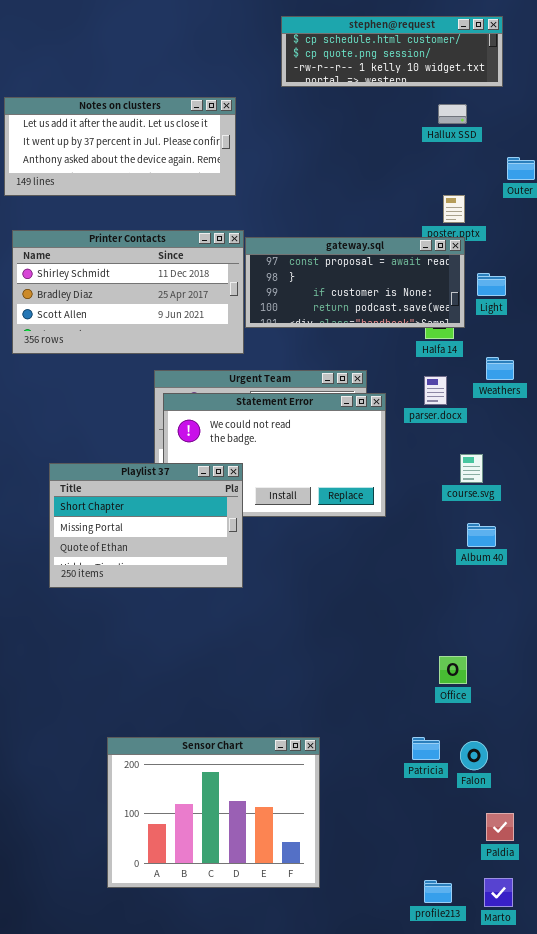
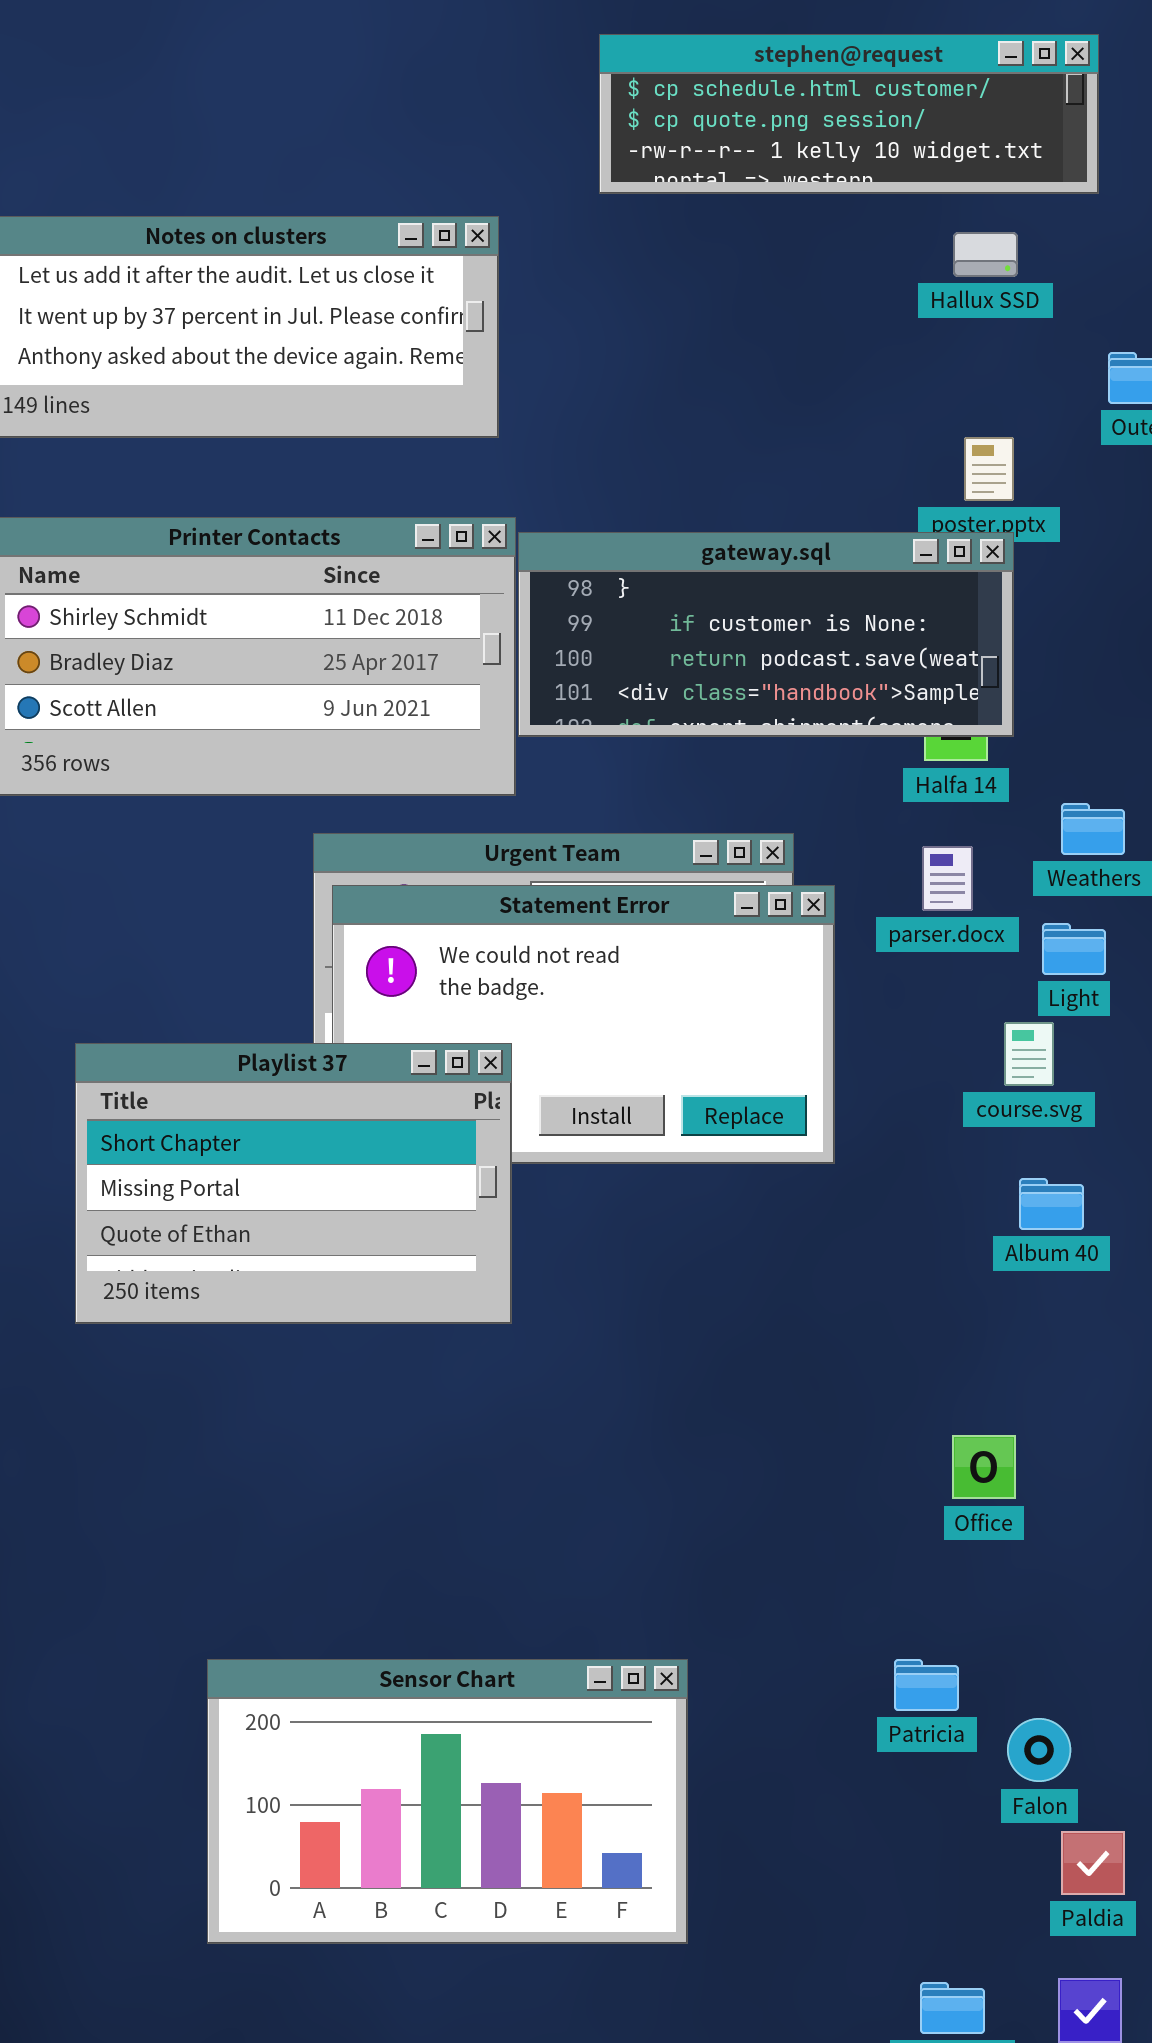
gateway.sql: [245,237,465,328] -> [518,532,1014,737], scrolled down 1 row
Light: [477,273,506,296] -> [1042,923,1106,975], moved
Office: [439,656,467,684] -> [952,1435,1016,1499], moved
Sensor Chart: [107,737,320,888] -> [207,1659,688,1944], resized
Falon: [460,741,488,770] -> [1007,1718,1071,1782], moved

